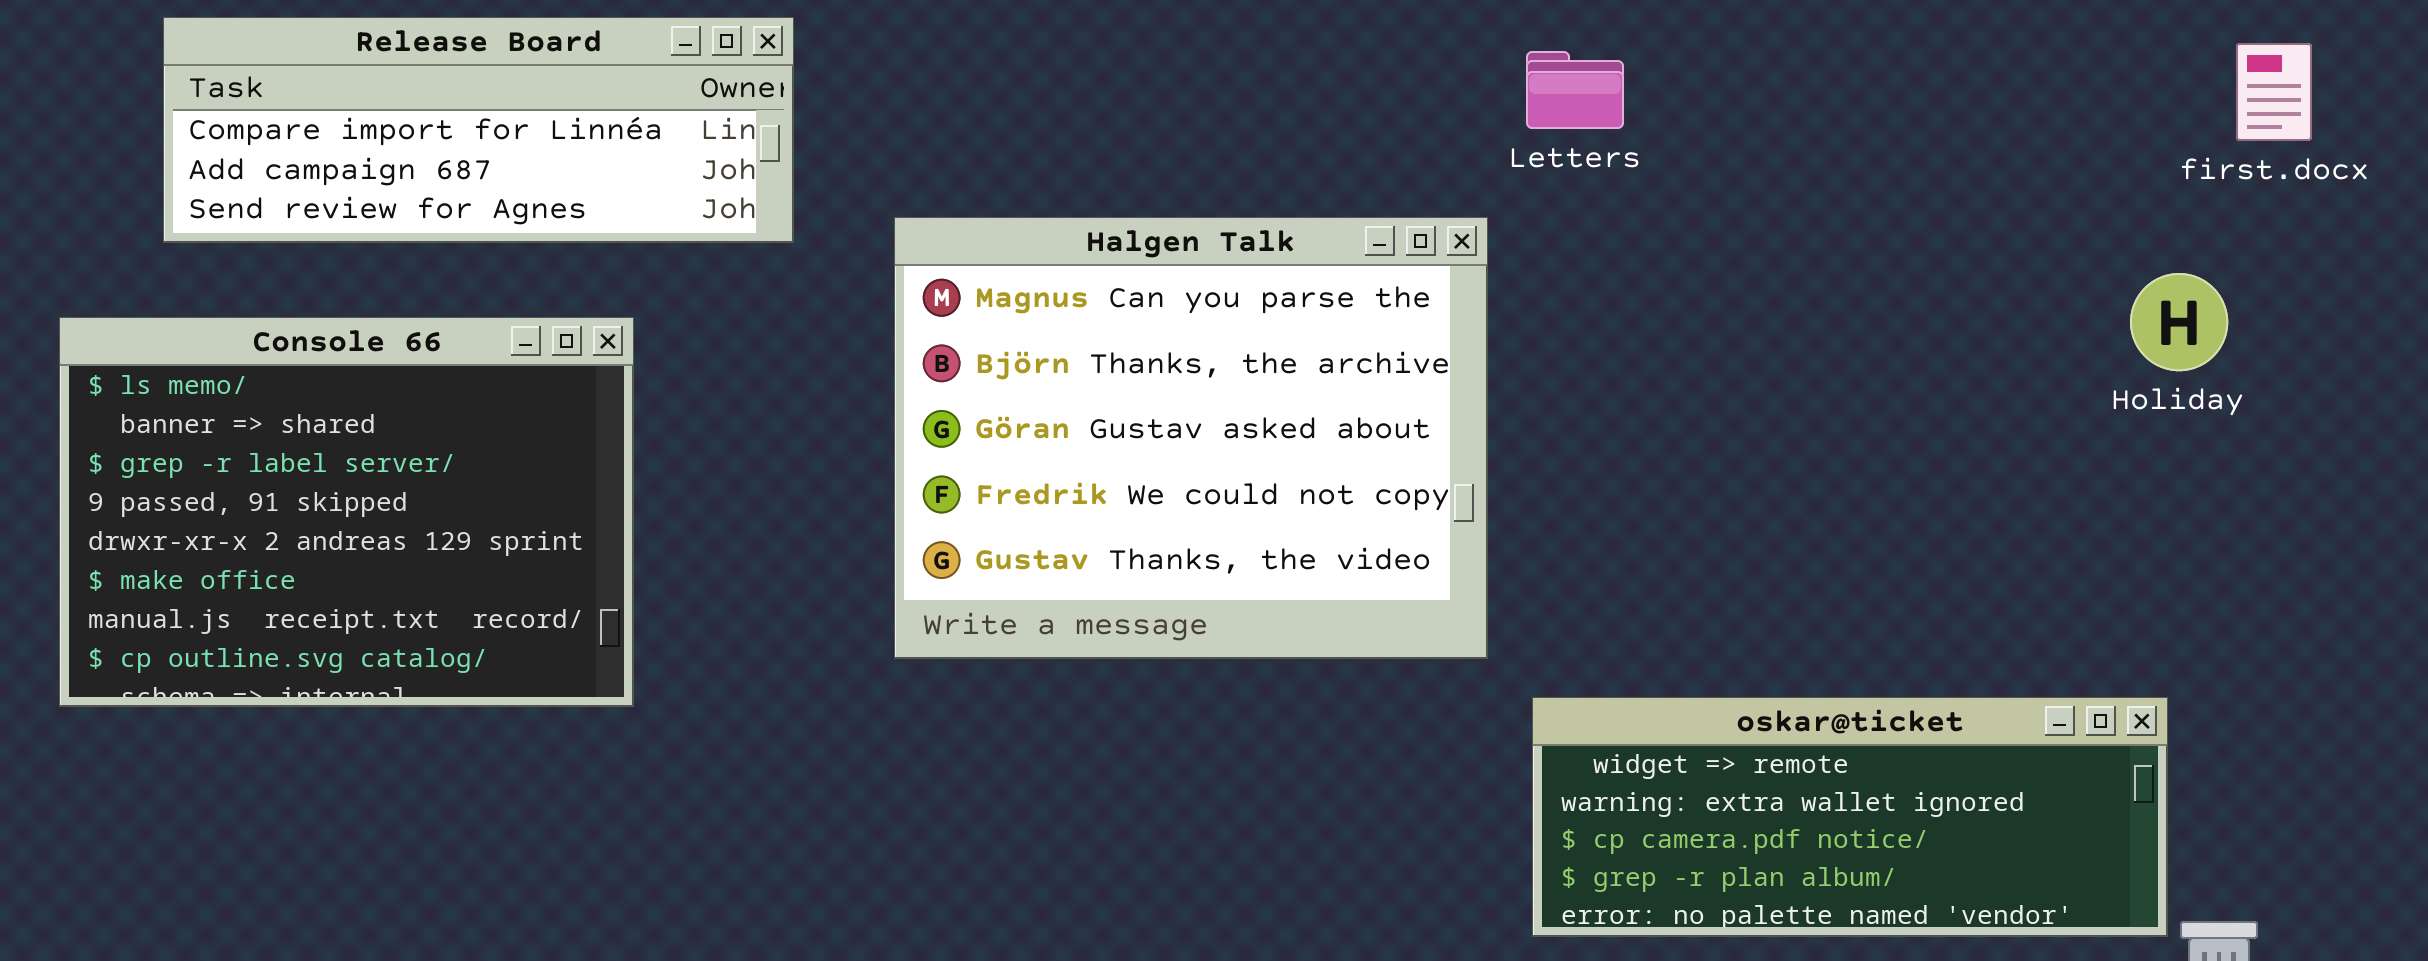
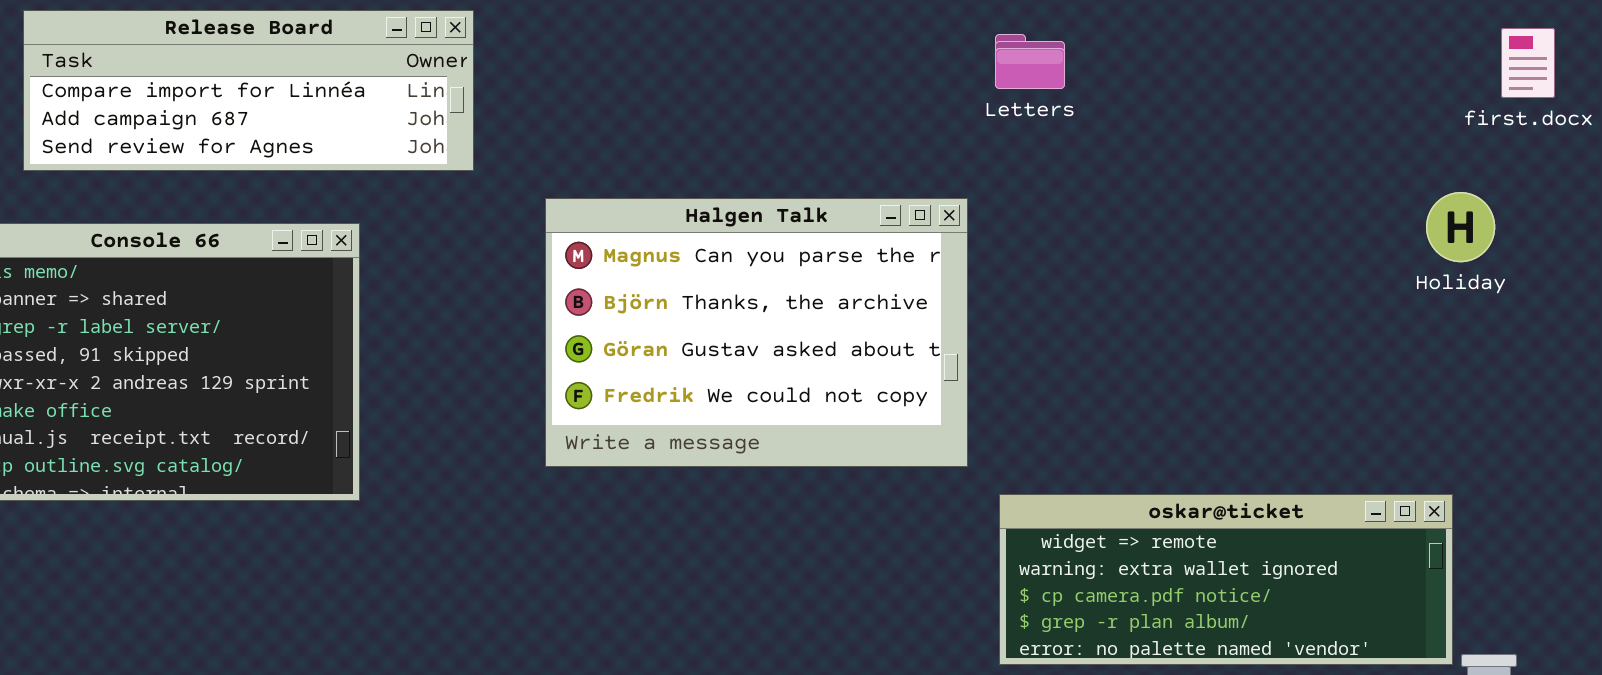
Halgen Talk: [894,217,1488,659] -> [545,198,968,467], resized

